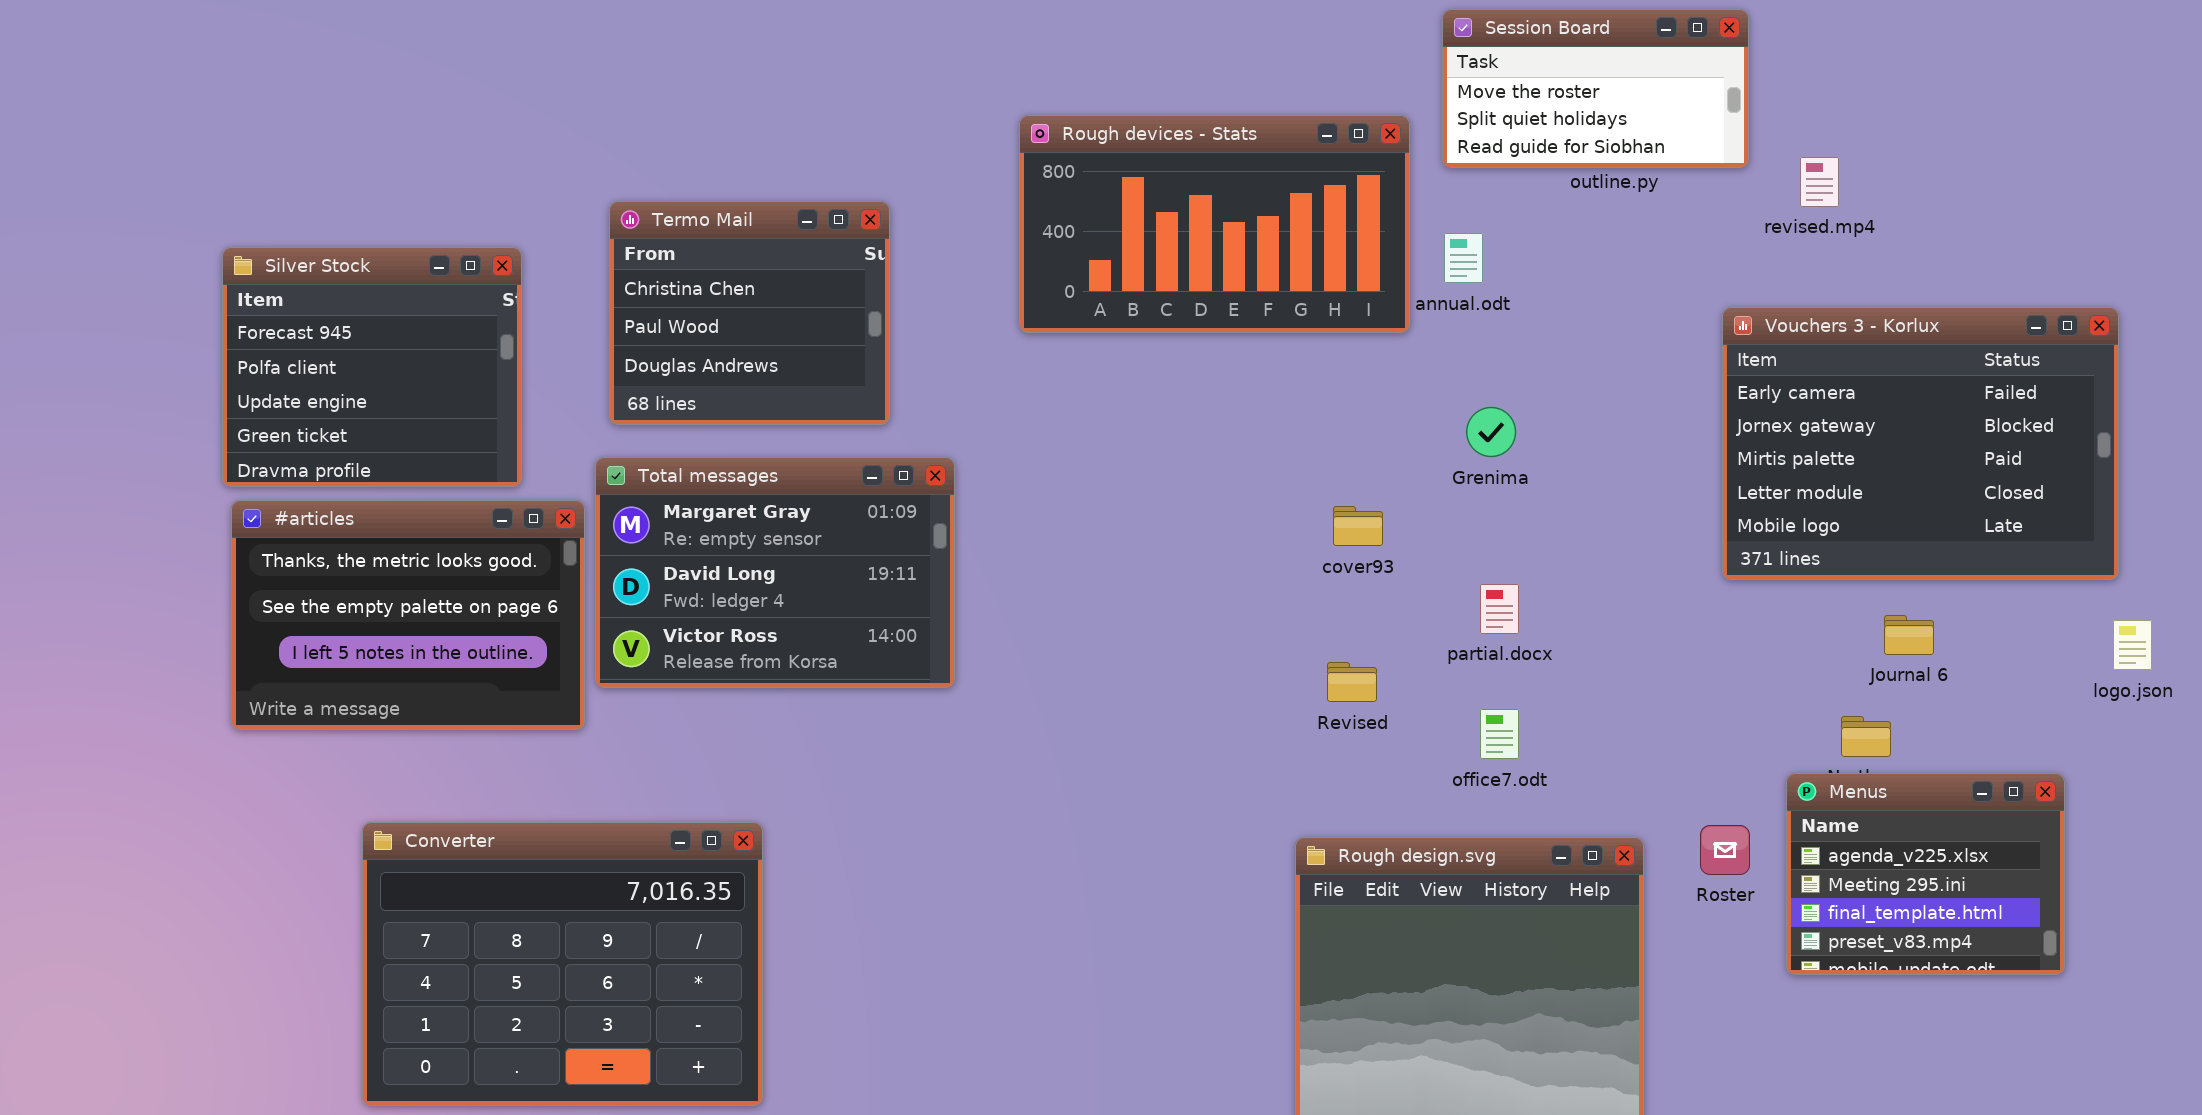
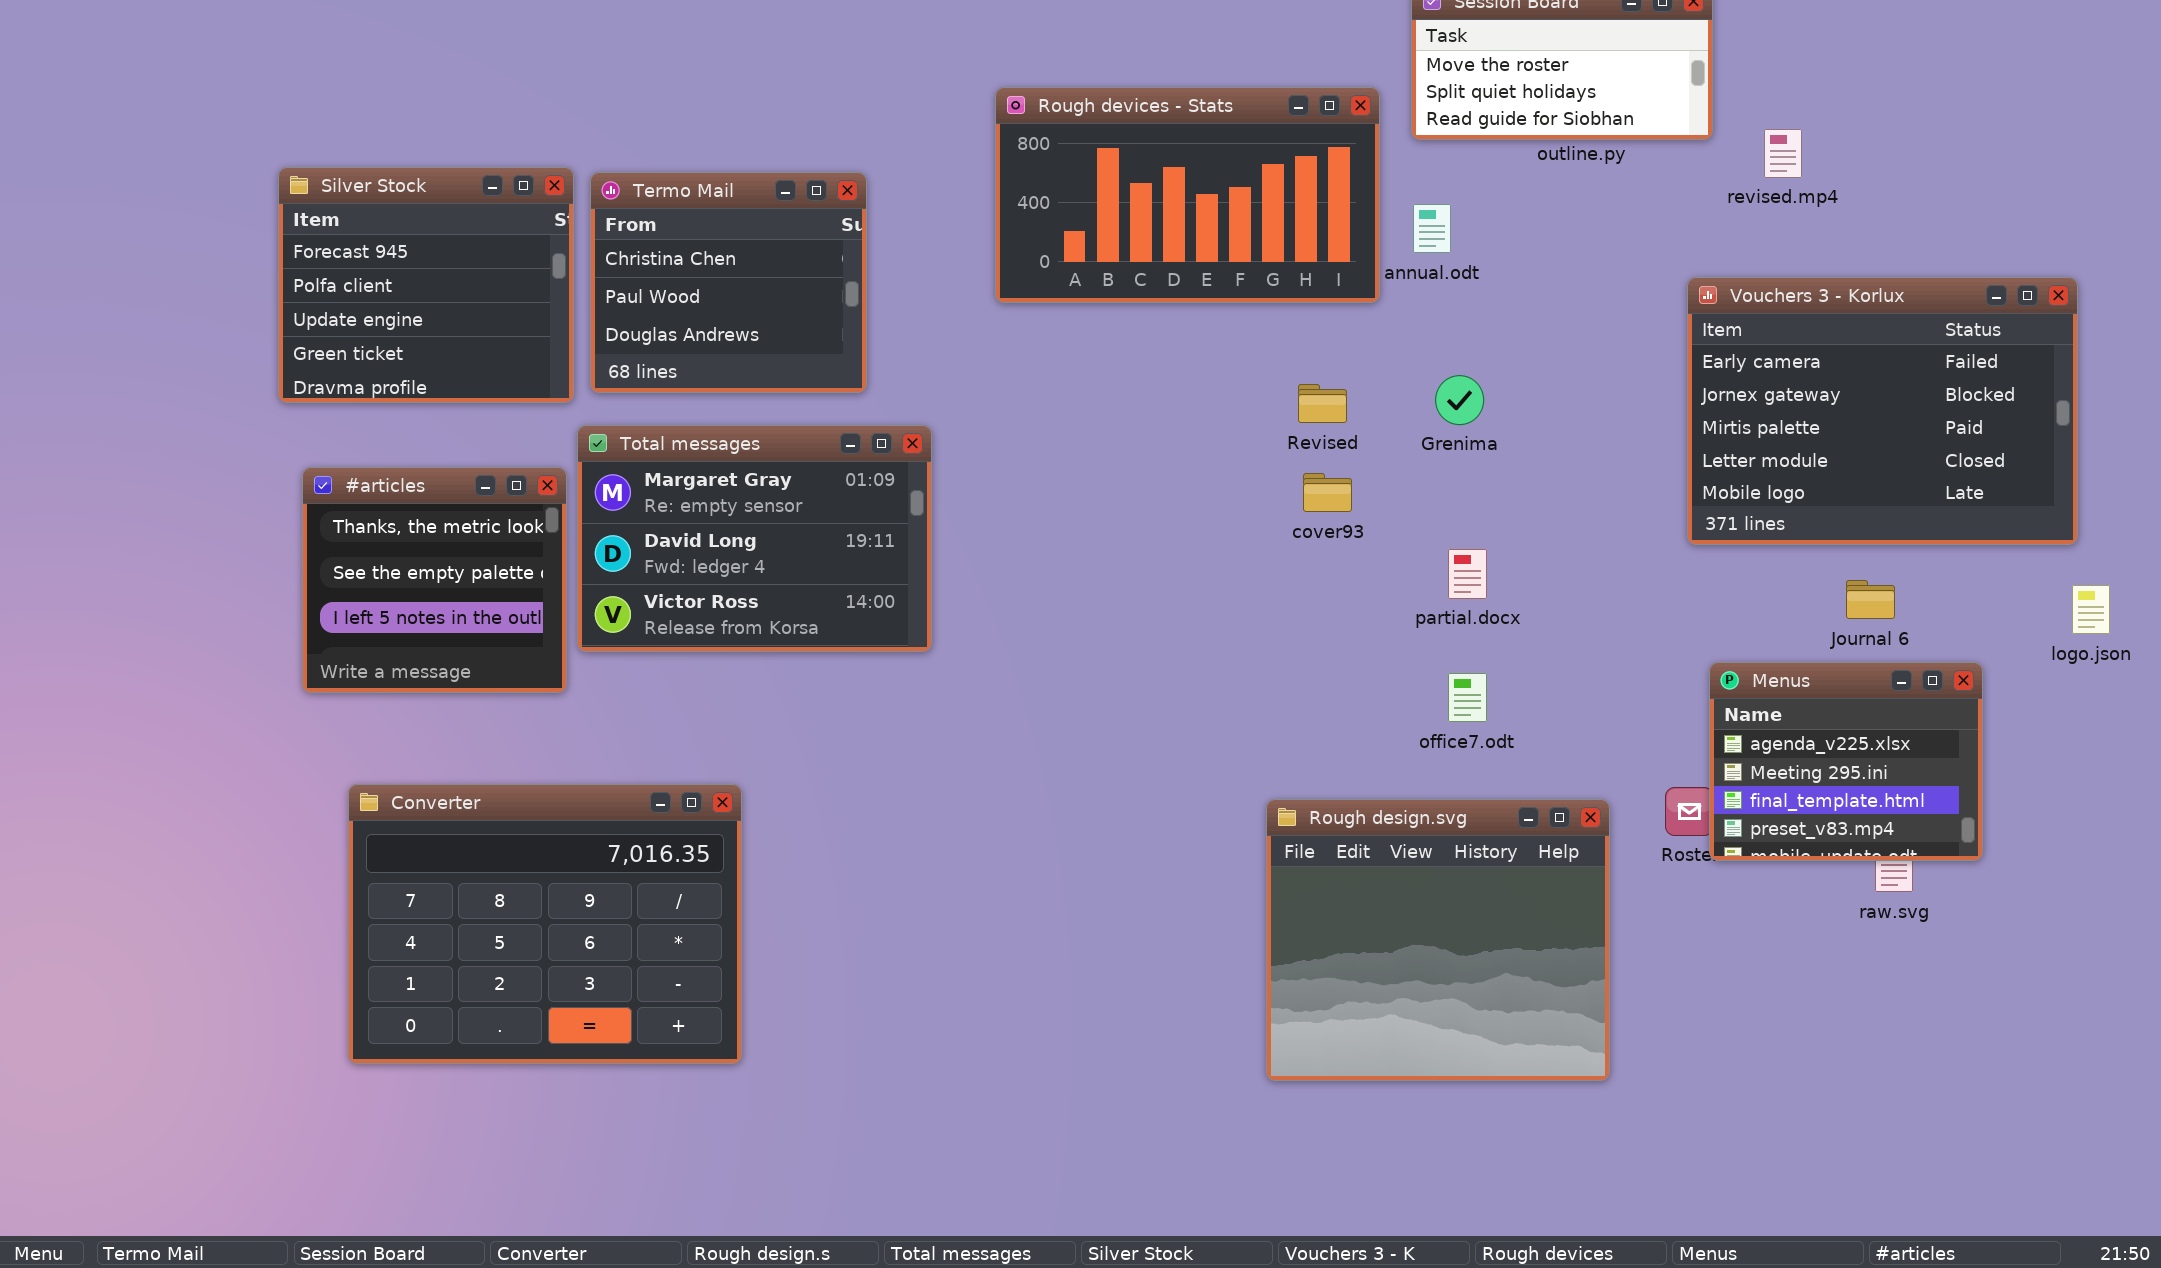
Silver Stock: [222,247,522,487] -> [278,167,574,403], moved
#articles: [231,500,585,730] -> [302,467,567,693], resized
Revised: [1327,662,1377,702] -> [1298,384,1347,423], moved
Menus: [1786,773,2065,975] -> [1709,662,1983,861], moved

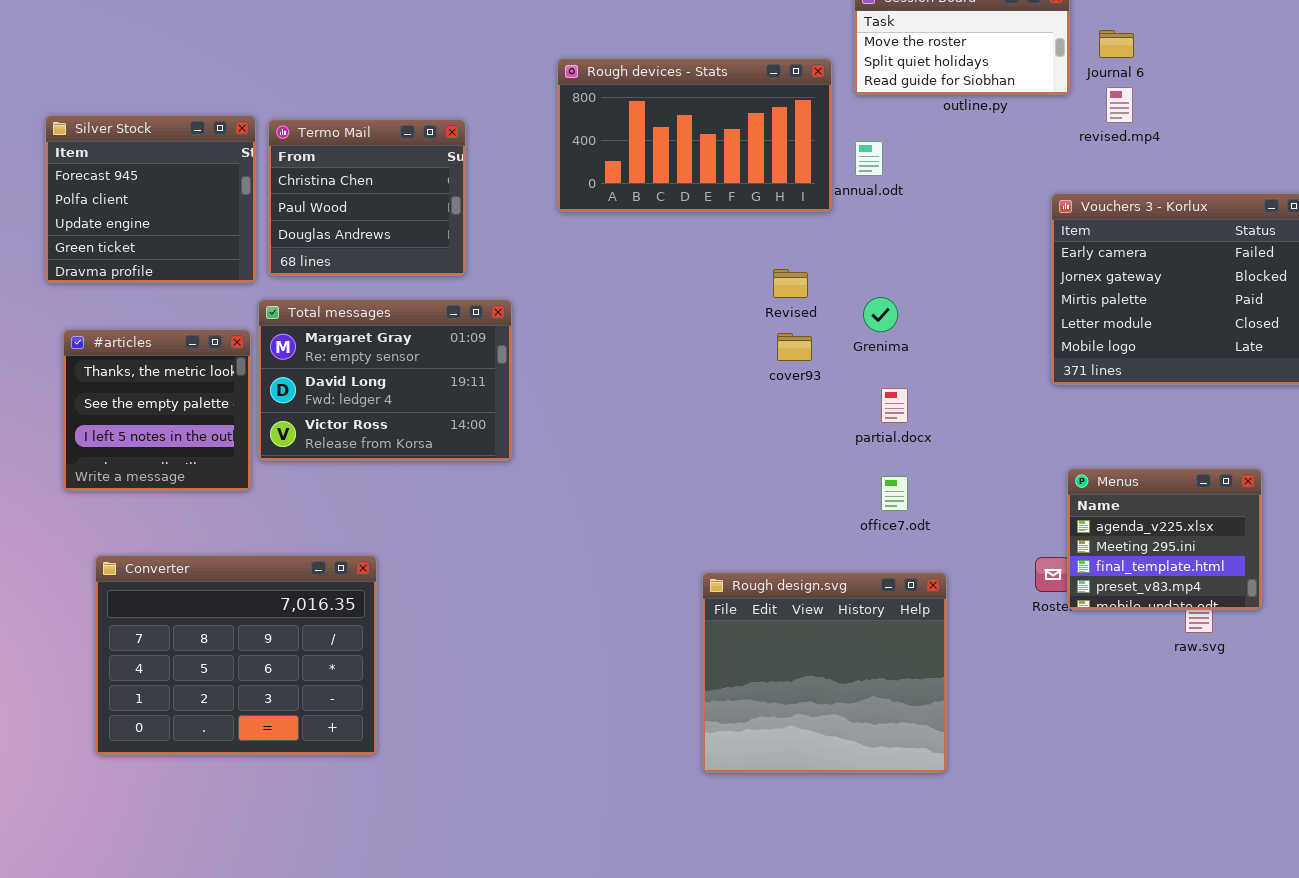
Grenima: [1435,375,1484,425] -> [863,297,898,332], moved
Journal 6: [1846,580,1895,619] -> [1099,30,1134,58], moved
Rough design.svg: [1266,799,1610,1081] -> [702,572,947,773], moved

